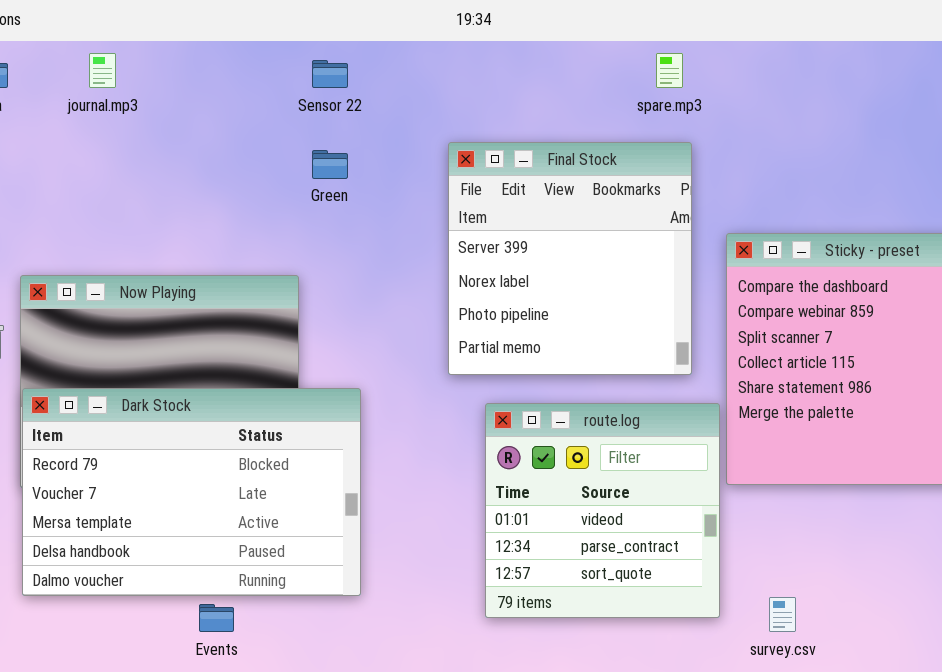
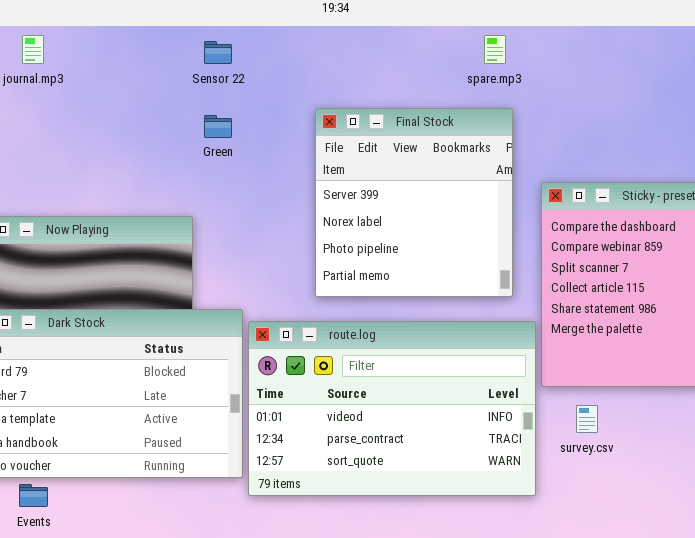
route.log: [485,403,720,618] -> [248,321,536,496], resized
survey.csv: [769,597,796,632] -> [576,405,598,433], moved
Events: [199,604,234,632] -> [19,484,48,507], moved

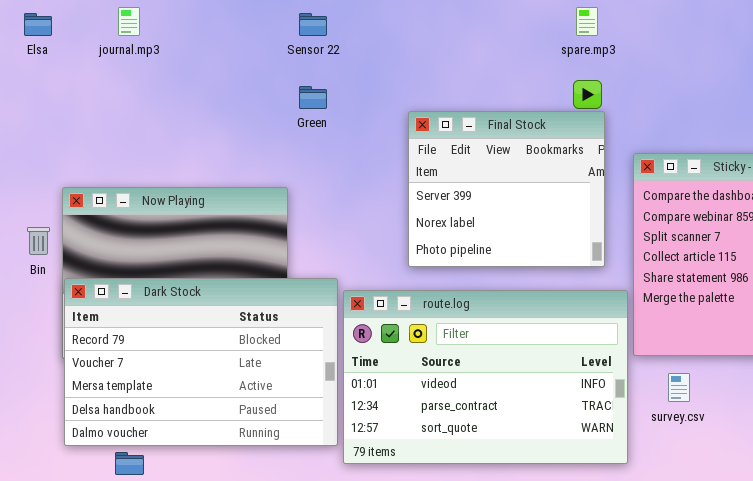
Final Stock: [315,108,513,297] -> [408,111,605,267], resized

